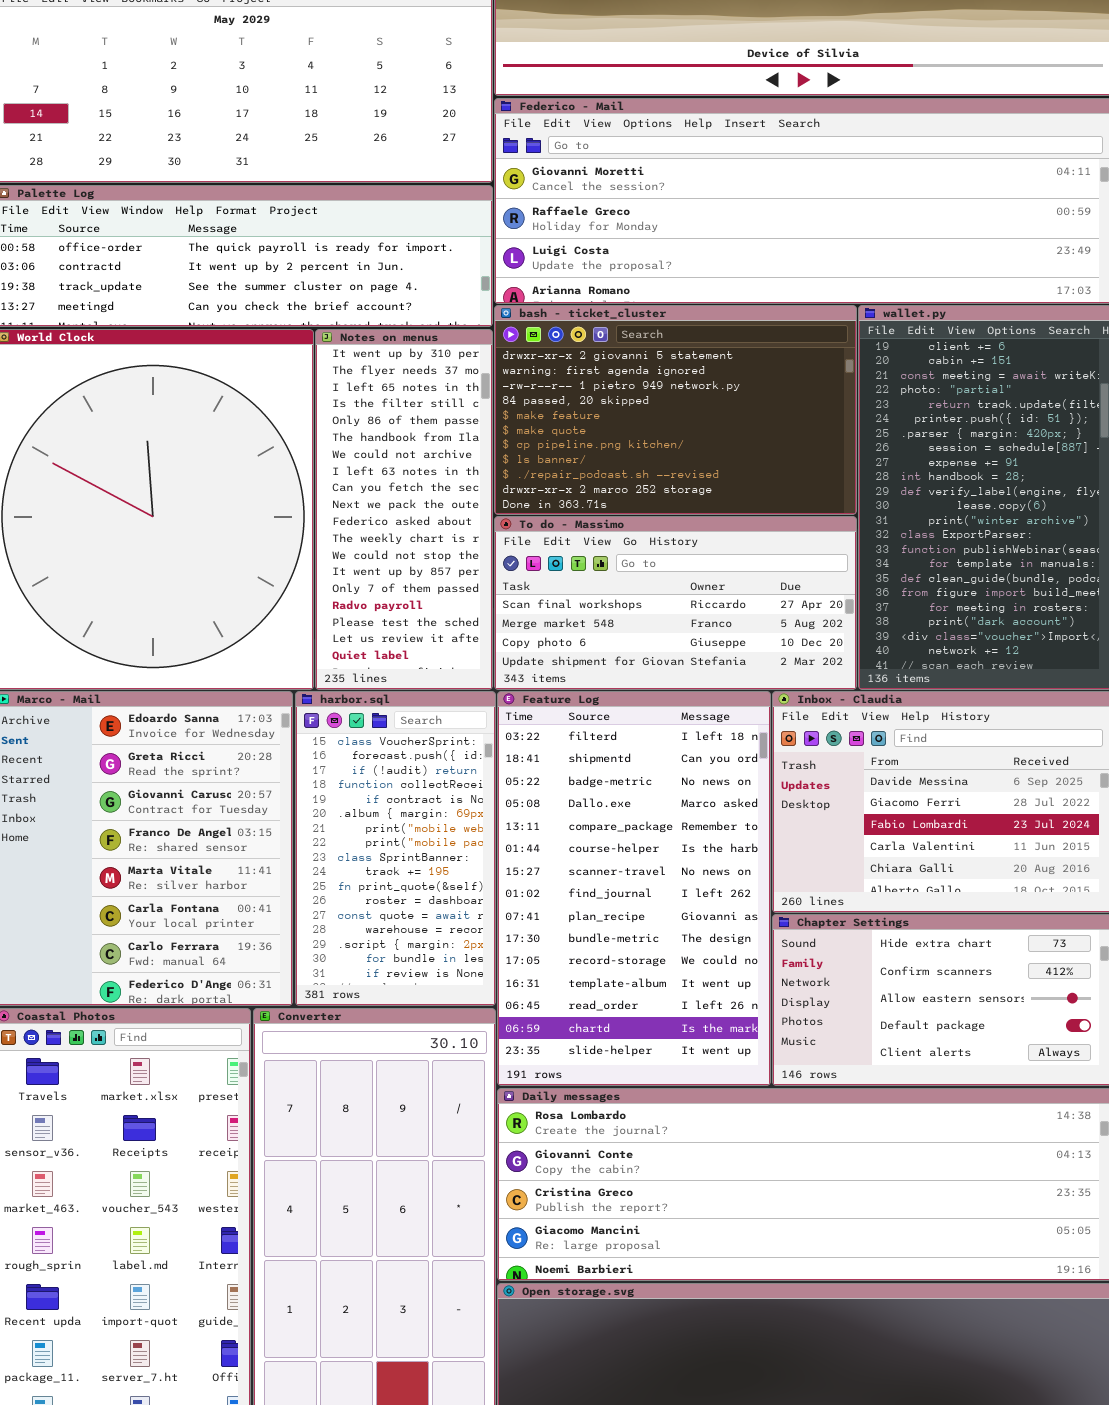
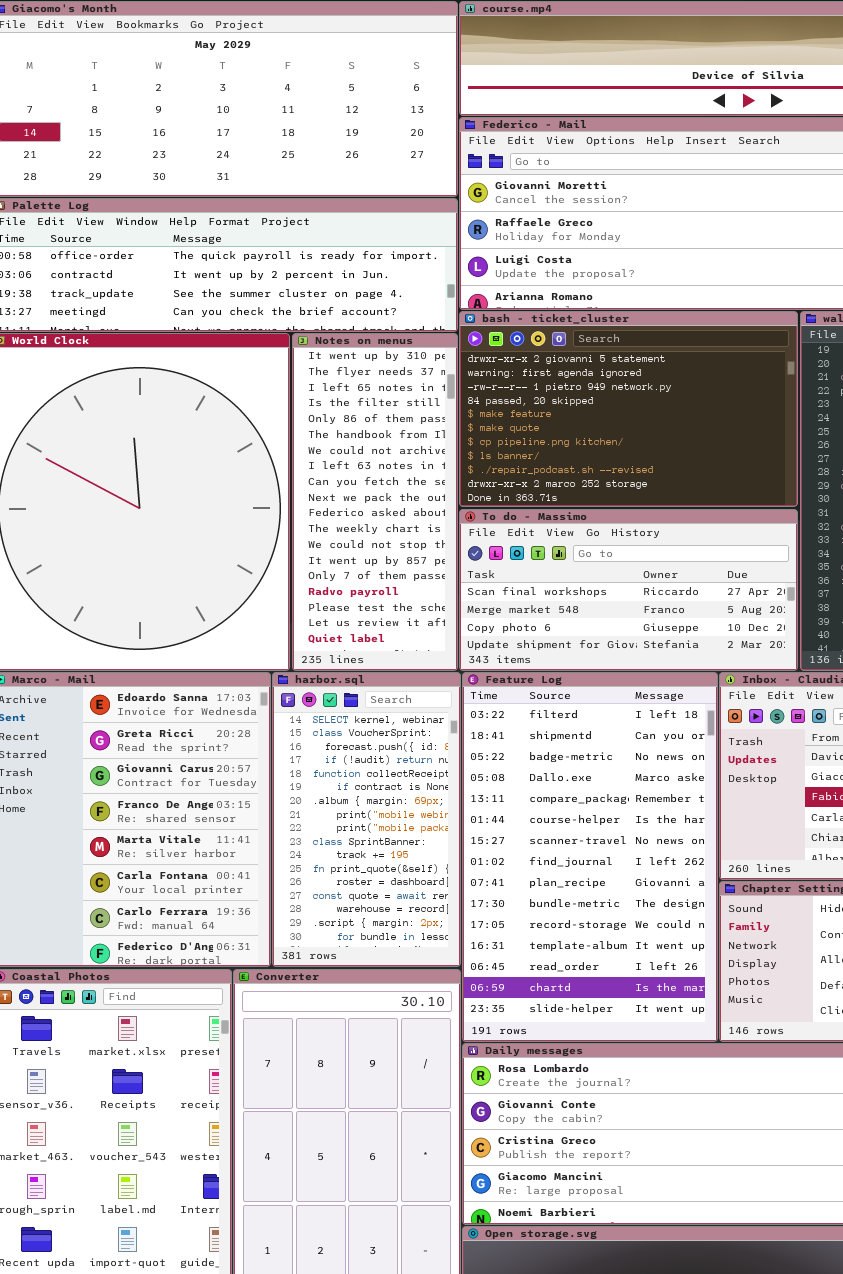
harbor.sql: [295,691,496,1006] -> [272,672,461,967], scrolled up 1 row

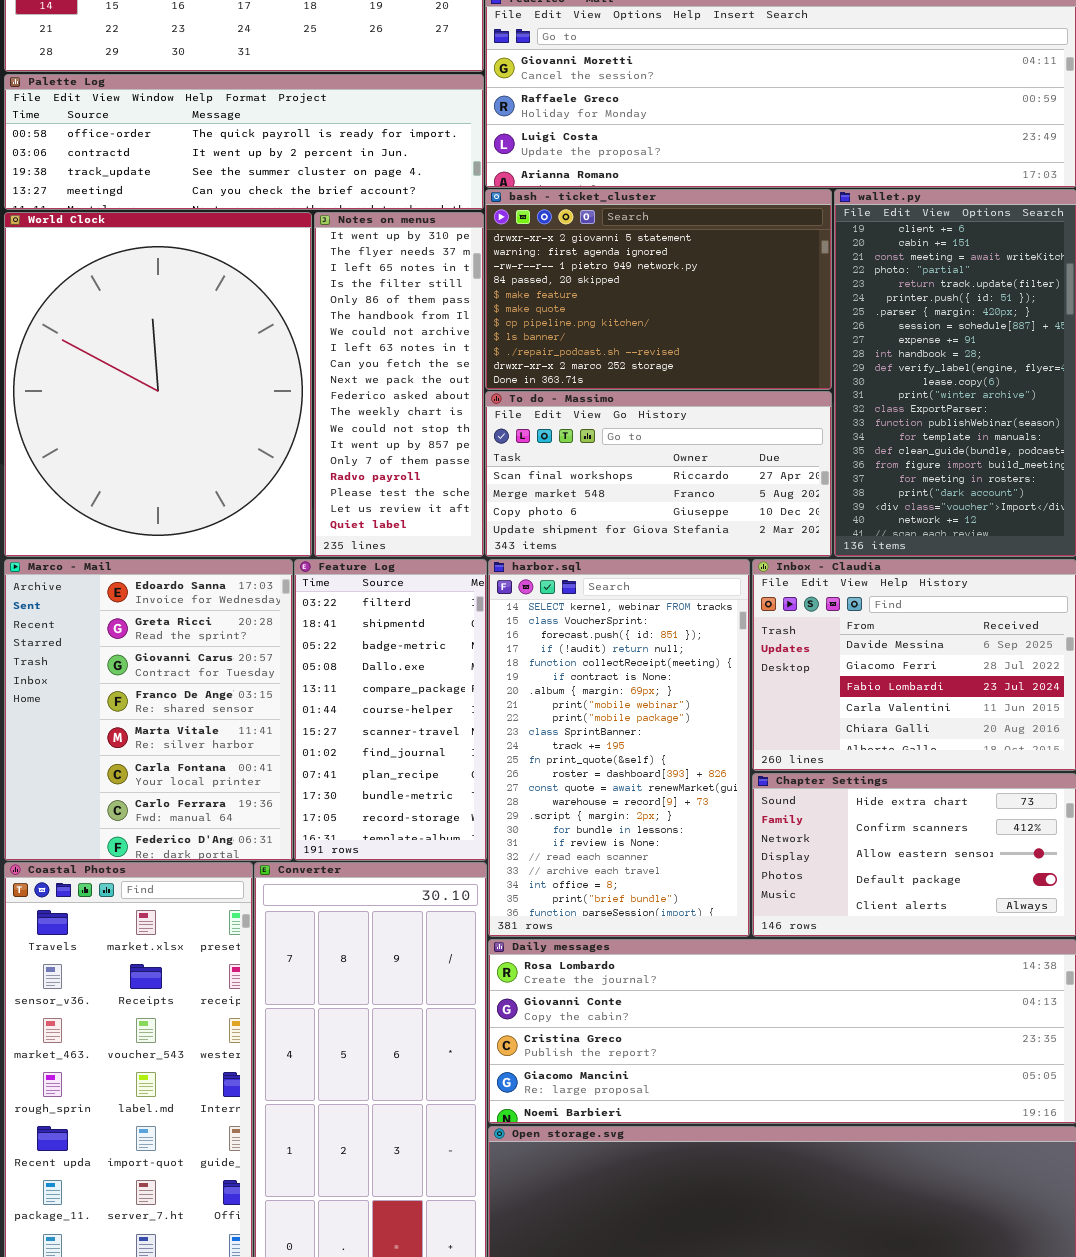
harbor.sql: [272,672,461,967] -> [488,559,750,937], moved, resized
Feature Log: [462,672,718,1042] -> [294,559,487,861], moved, resized

